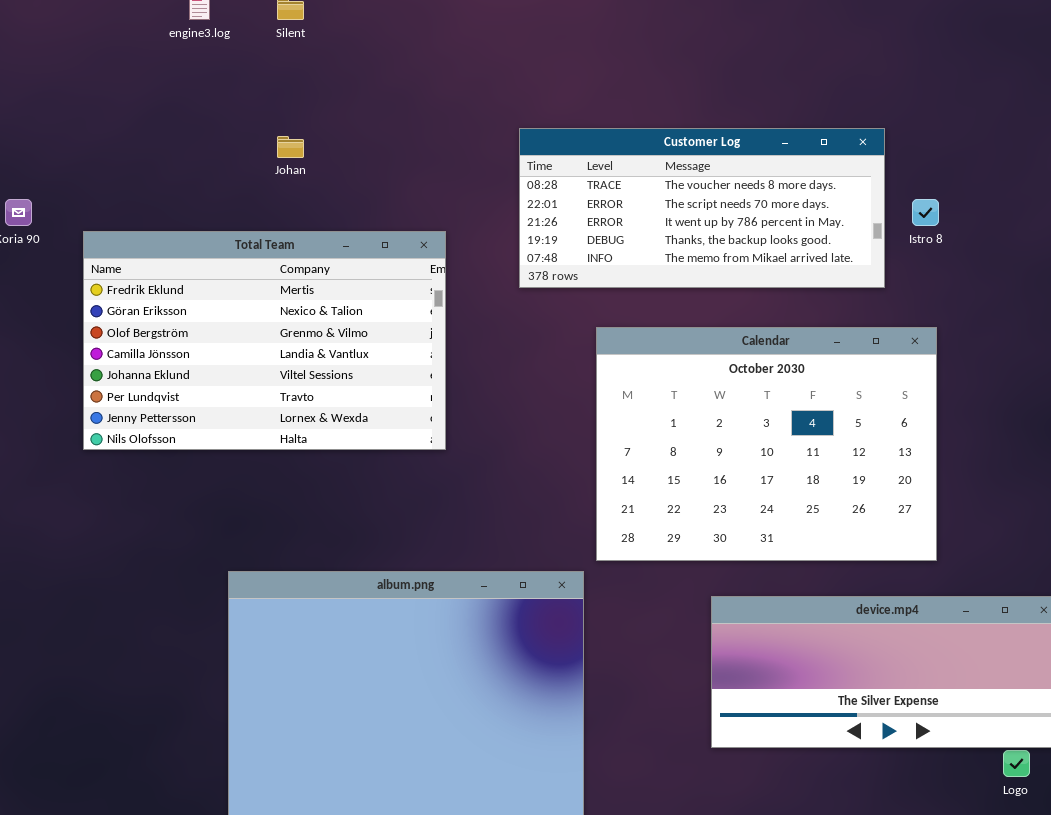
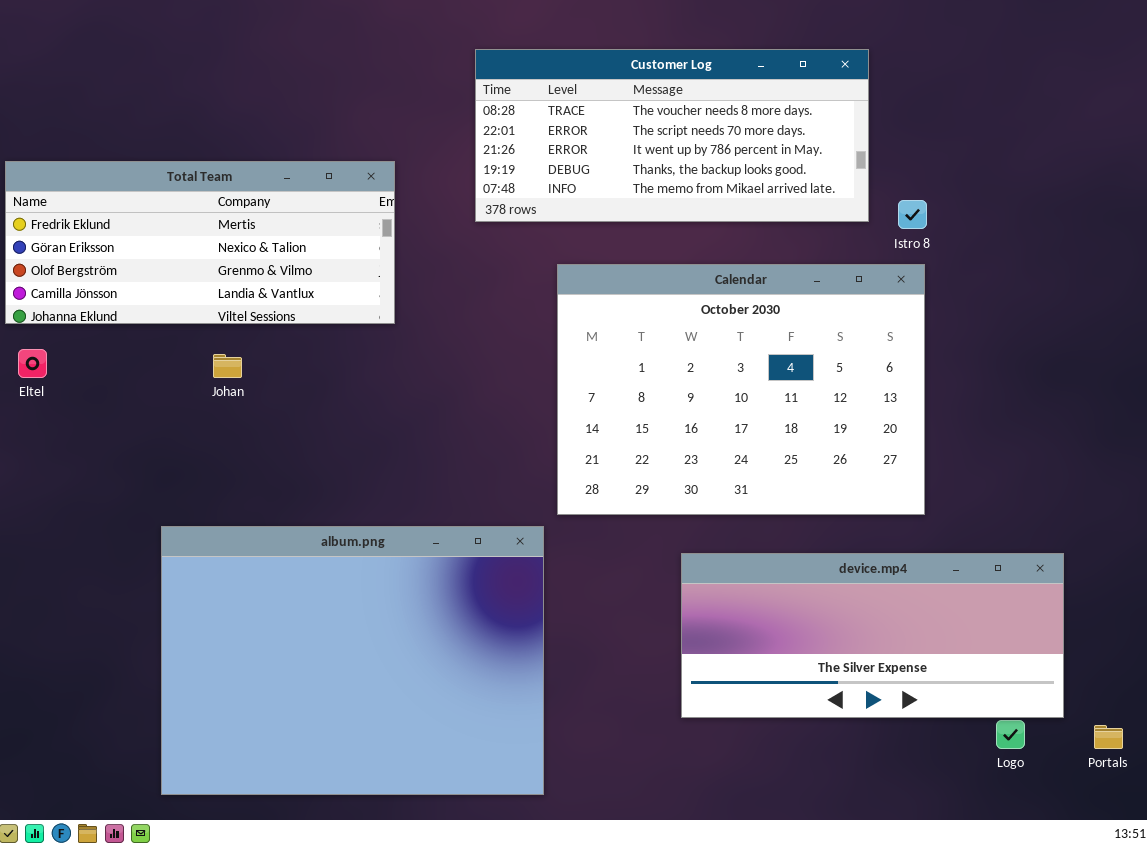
Johan: [277,136,304,158] -> [213,354,242,378], moved
Istro 8: [912,199,939,226] -> [898,200,927,229], moved
Total Team: [83,231,446,450] -> [5,161,395,324], resized

